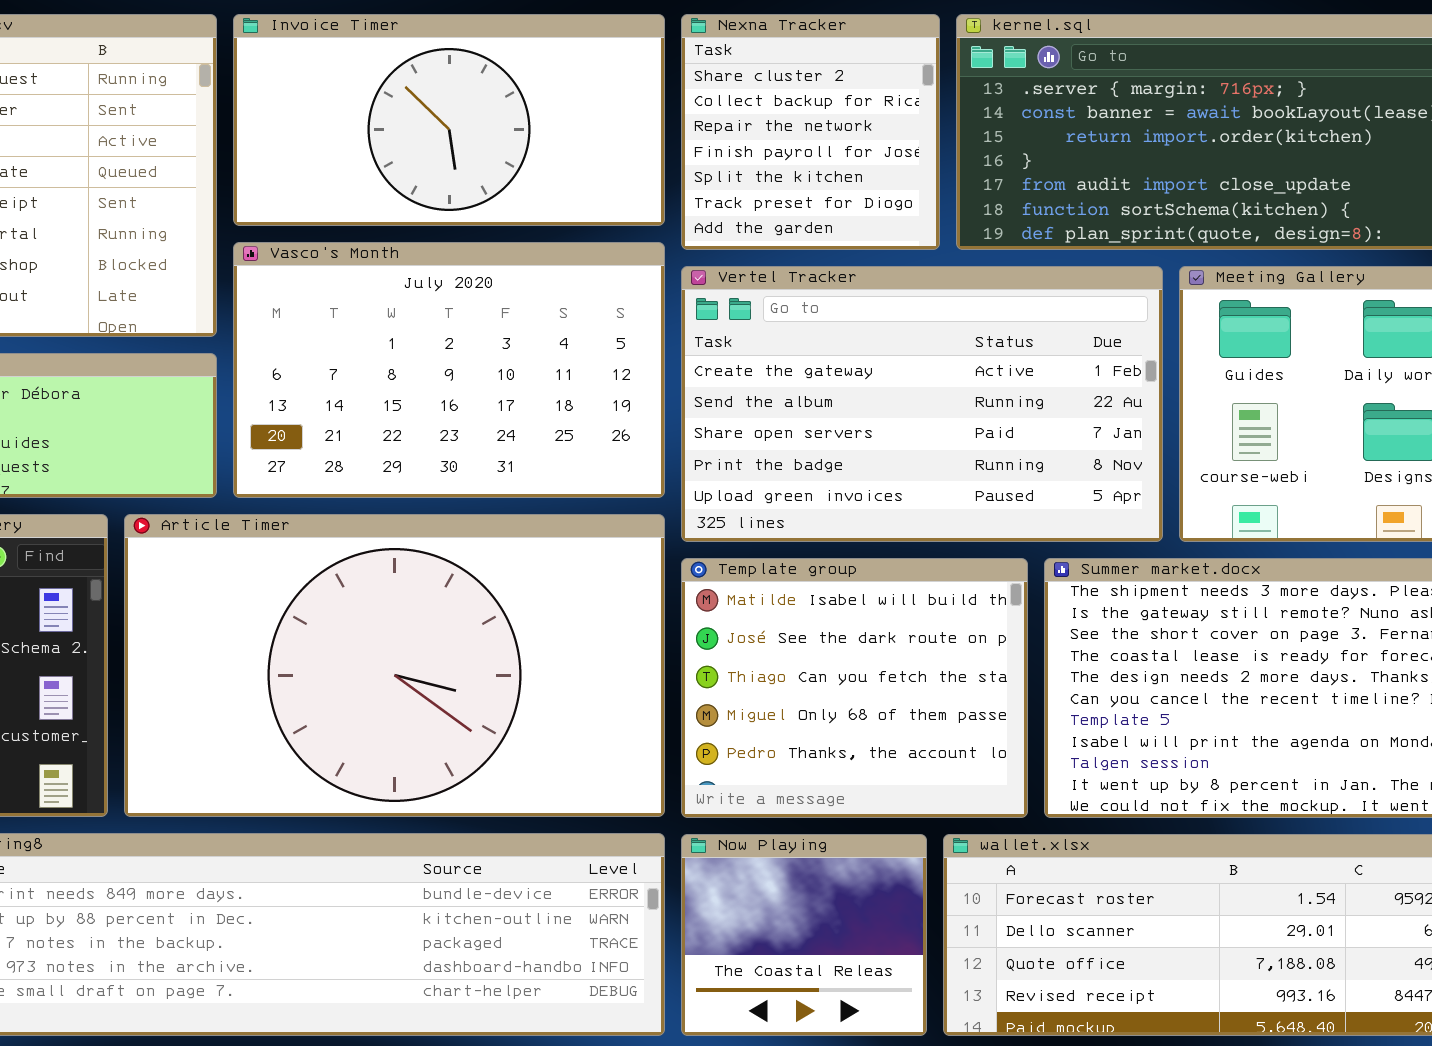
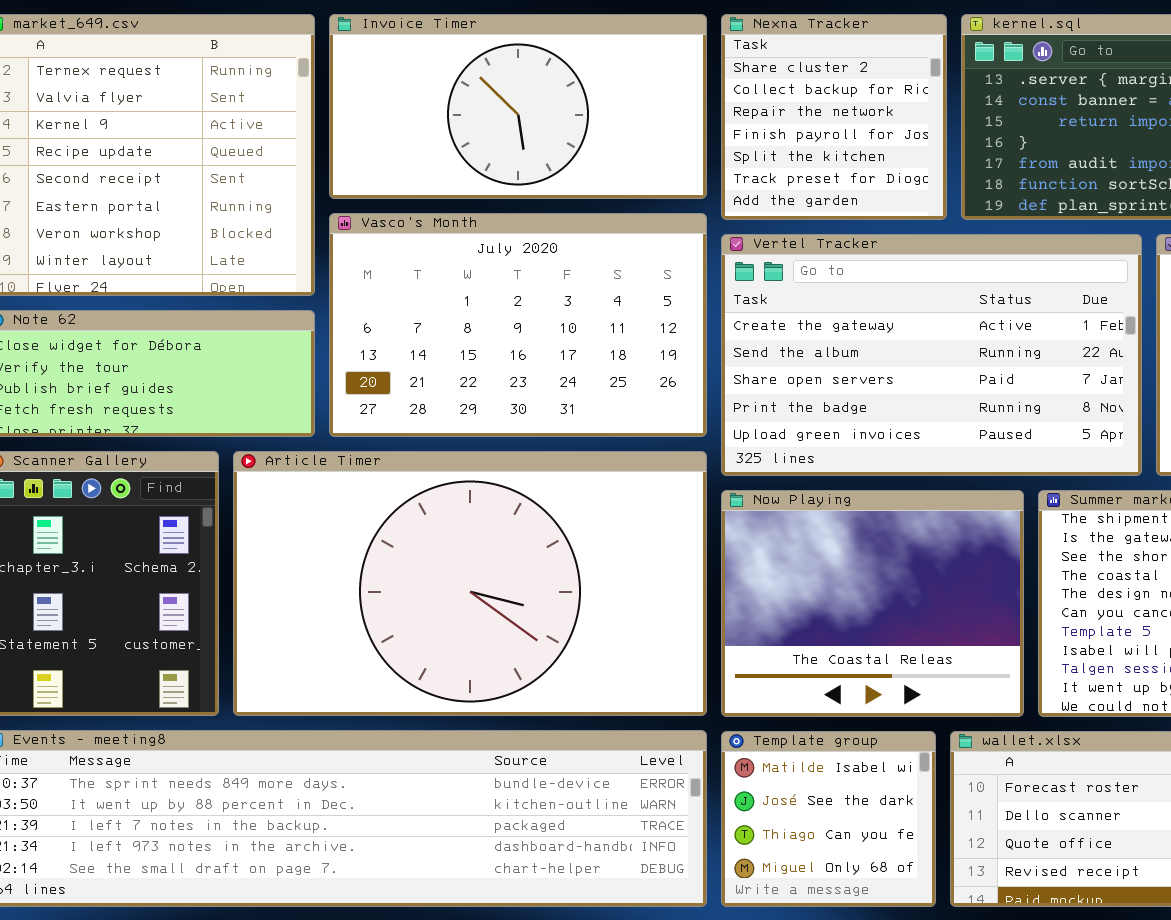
Template group: [681,558,1028,818] -> [721,731,936,907], moved, resized
Now Playing: [681,834,927,1036] -> [721,490,1024,717], moved, resized

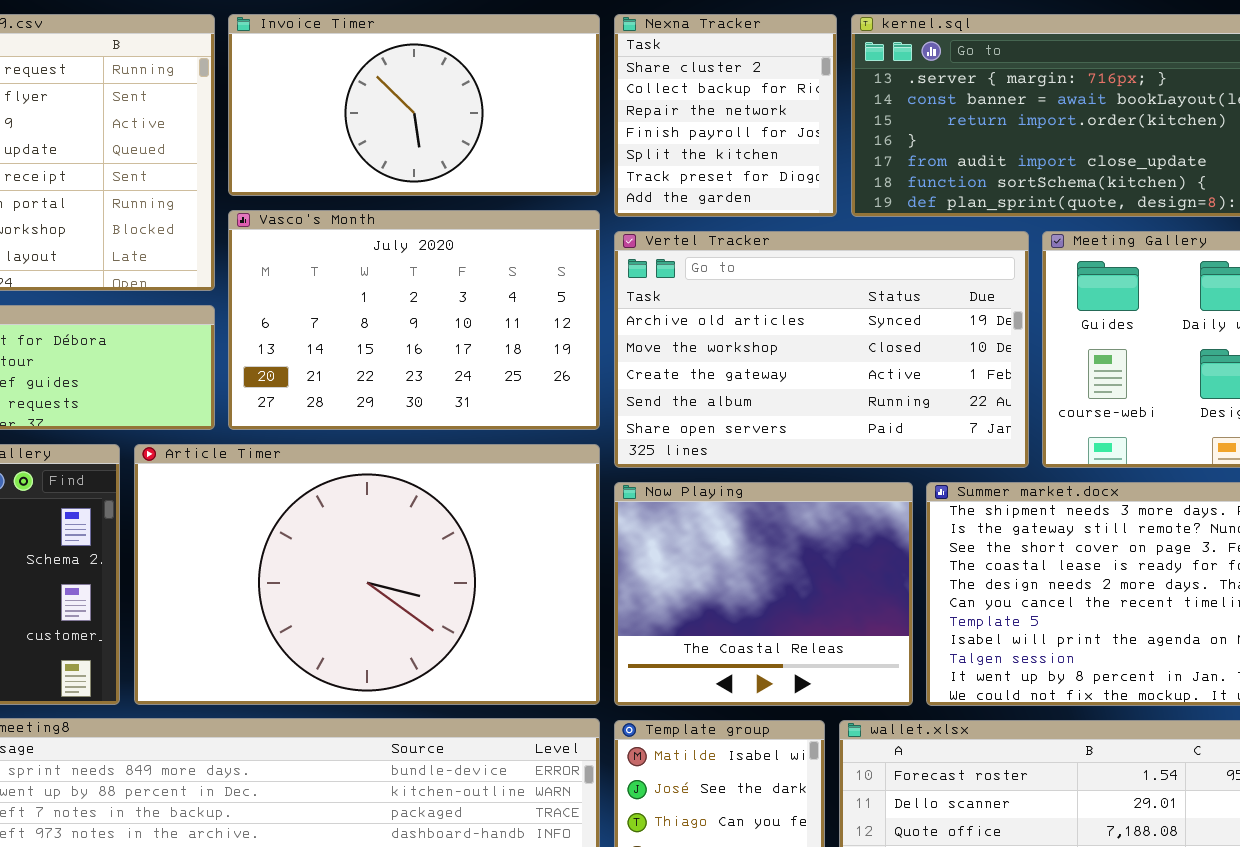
Vertel Tracker: [721,234,1142,476] -> [614,231,1029,468], scrolled up 2 rows

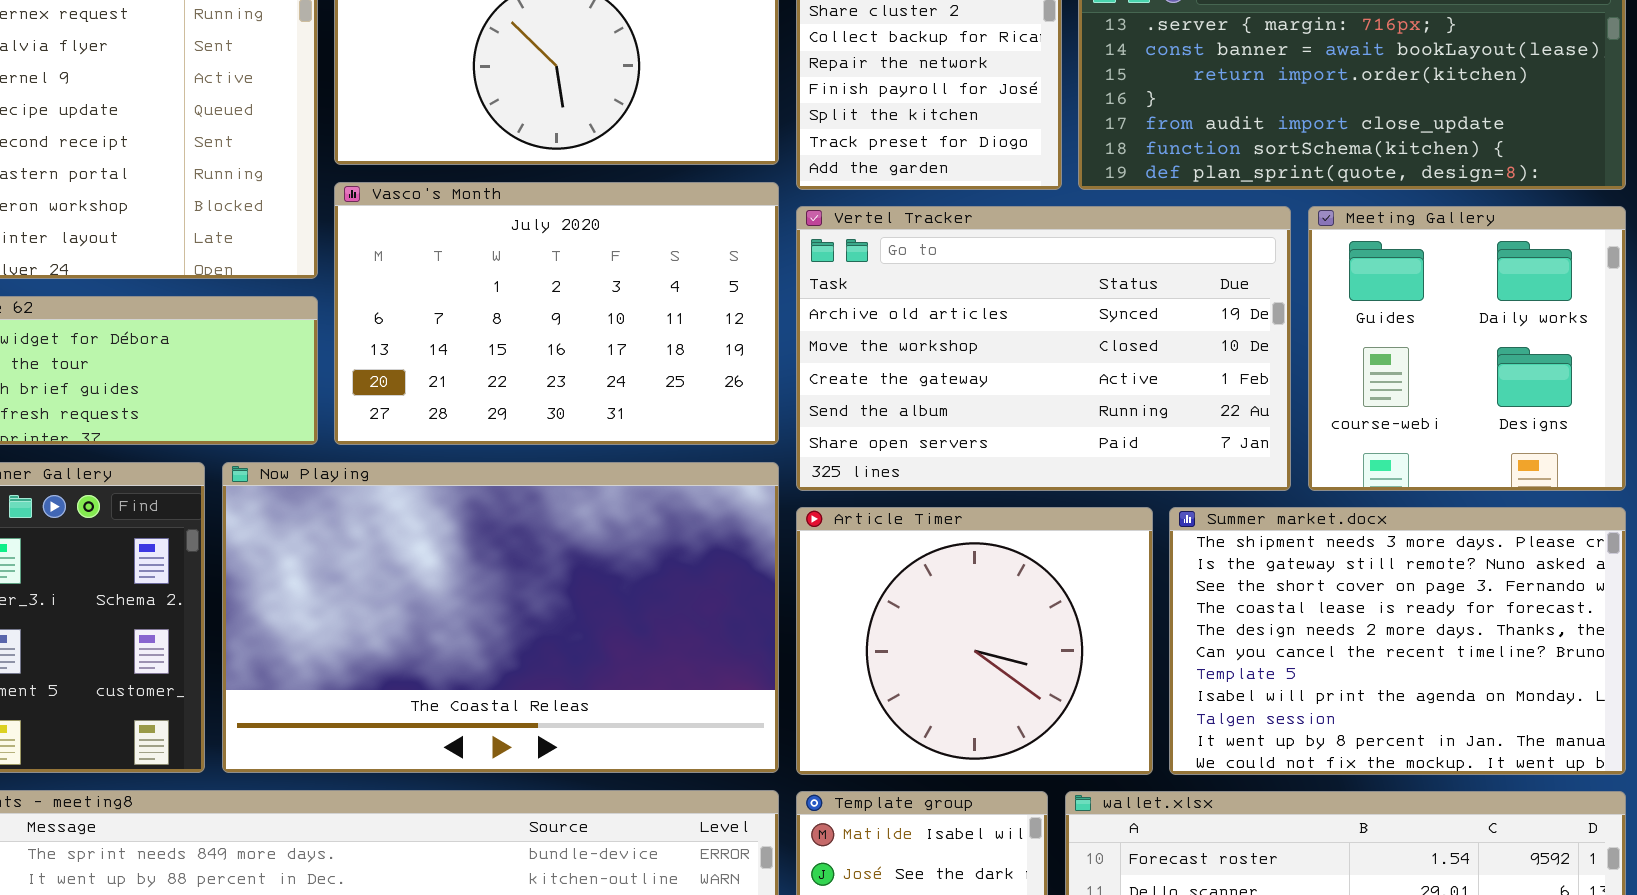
Article Timer: [134,444,600,705] -> [796,507,1153,775], moved, resized
Now Playing: [614,482,913,706] -> [222,462,779,773], moved, resized

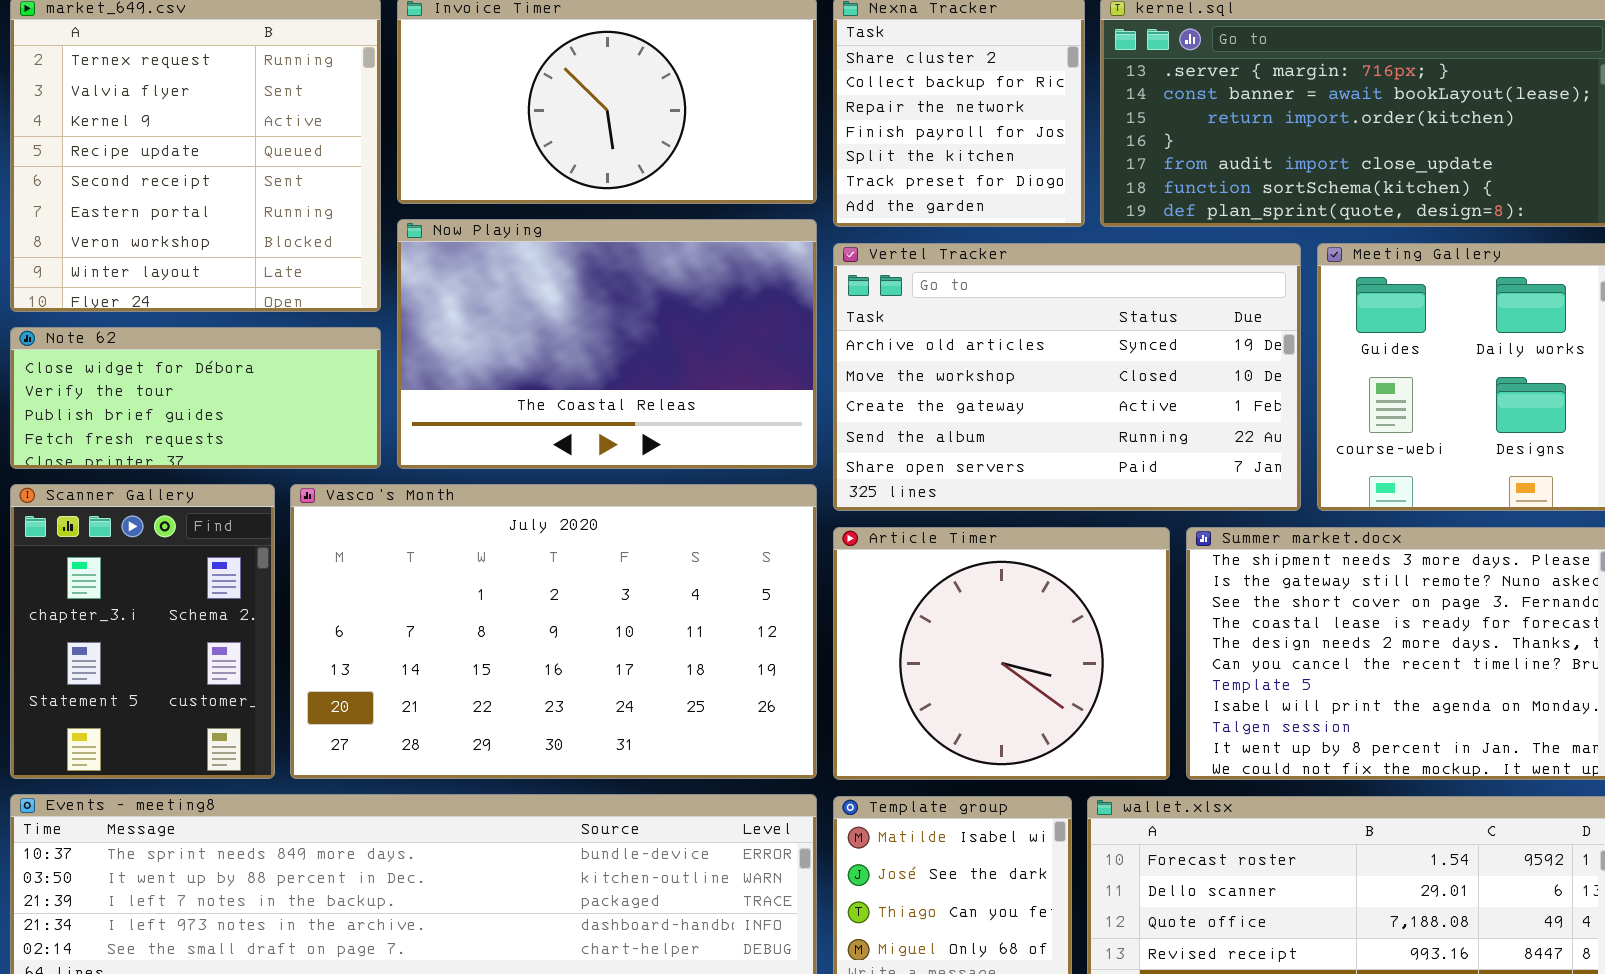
Vasco's Month: [334,182,779,445] -> [290,484,817,779], moved, resized
Now Playing: [222,462,779,773] -> [397,219,817,469], moved, resized

